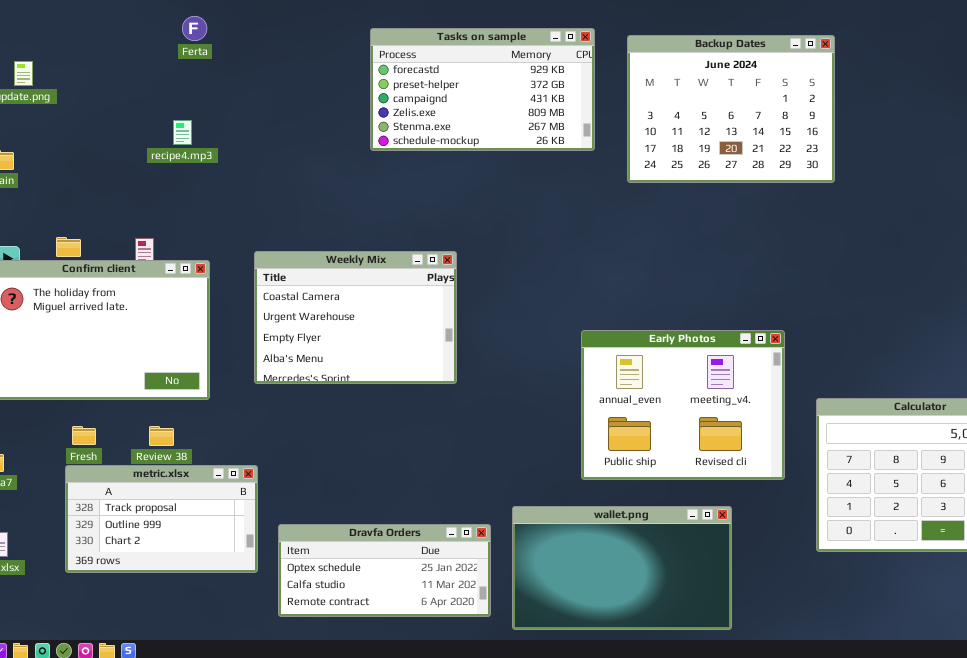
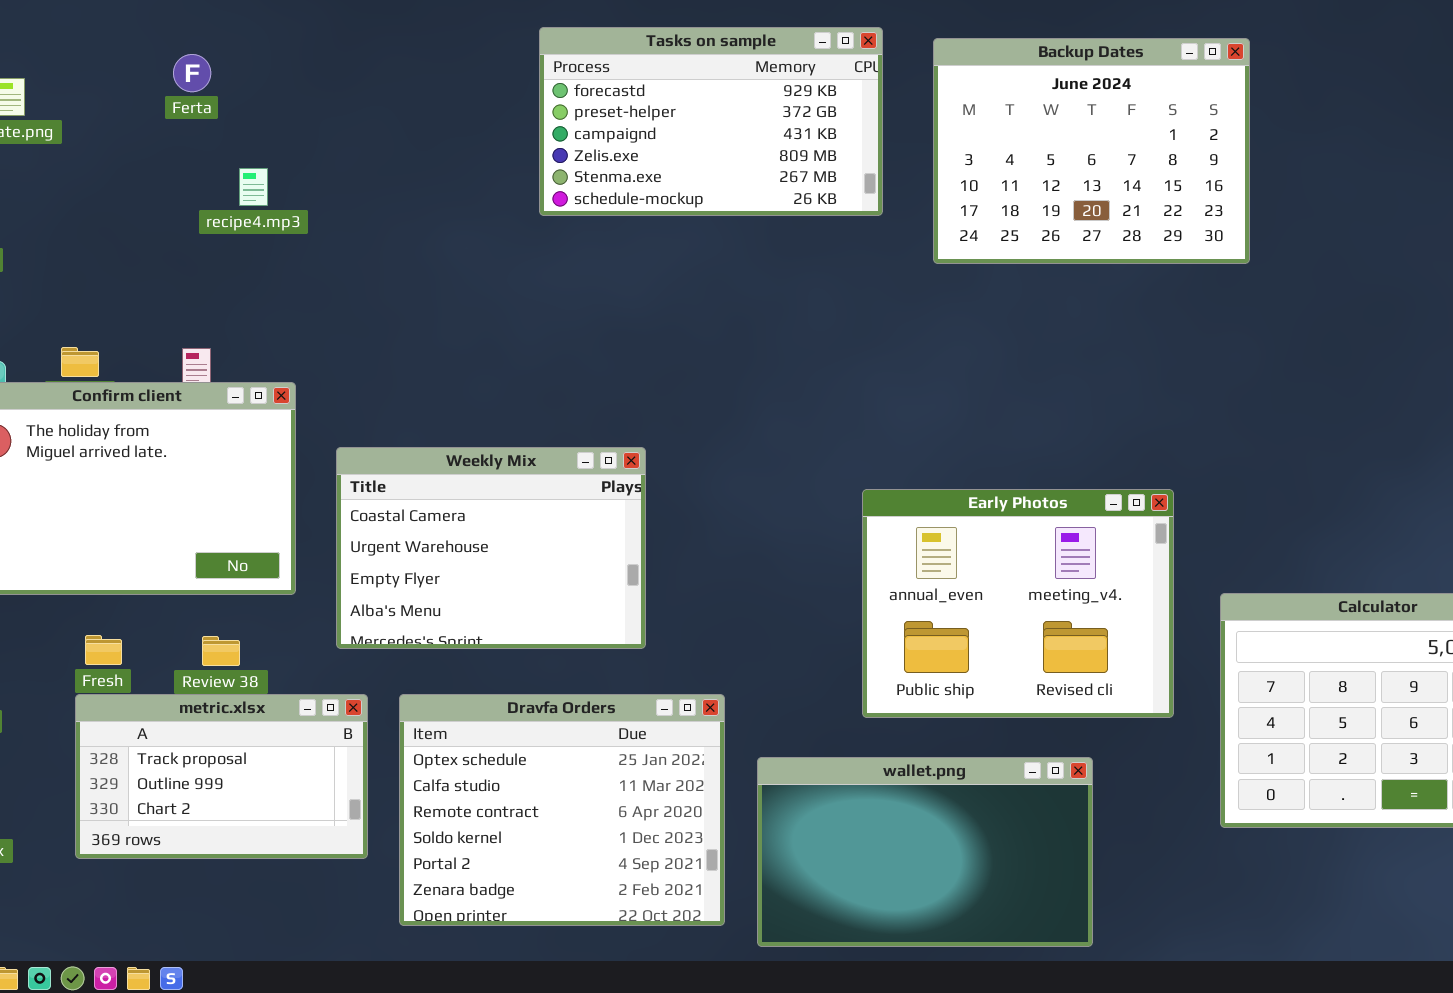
Ferta: [182,16,207,41] -> [173,54,211,92], moved
Weekly Mix: [254,251,457,384] -> [336,447,646,649], moved
Dravfa Orders: [278,524,491,617] -> [399,694,725,926], resized

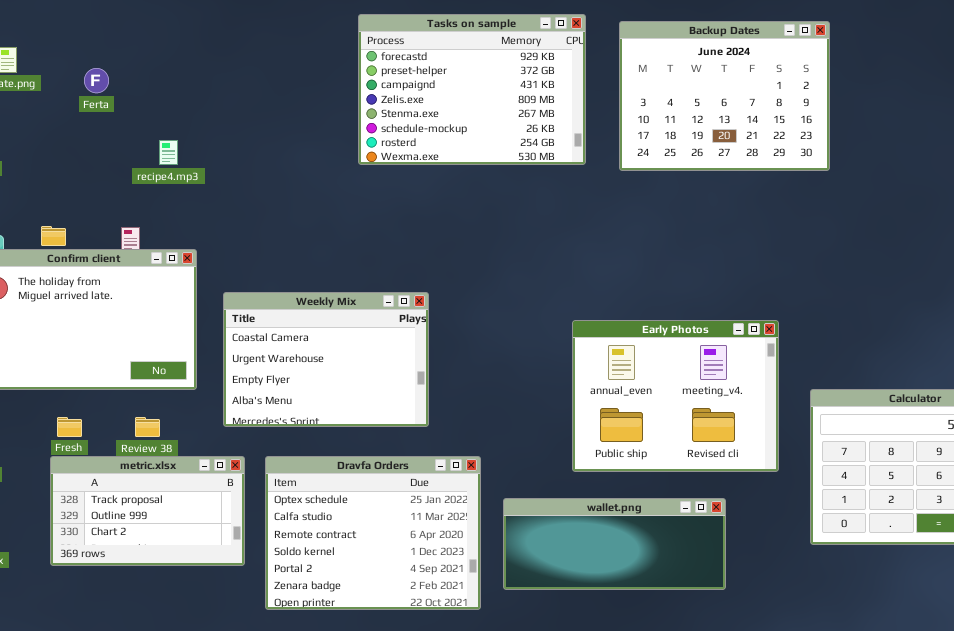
Tasks on sample: [539,27,883,216] -> [358,14,586,165], resized
Ferta: [173,54,211,92] -> [84,68,109,93], moved
recipe4.mp3: [239,168,268,206] -> [159,140,178,165], moved
wallet.png: [757,757,1093,947] -> [503,498,726,590], resized

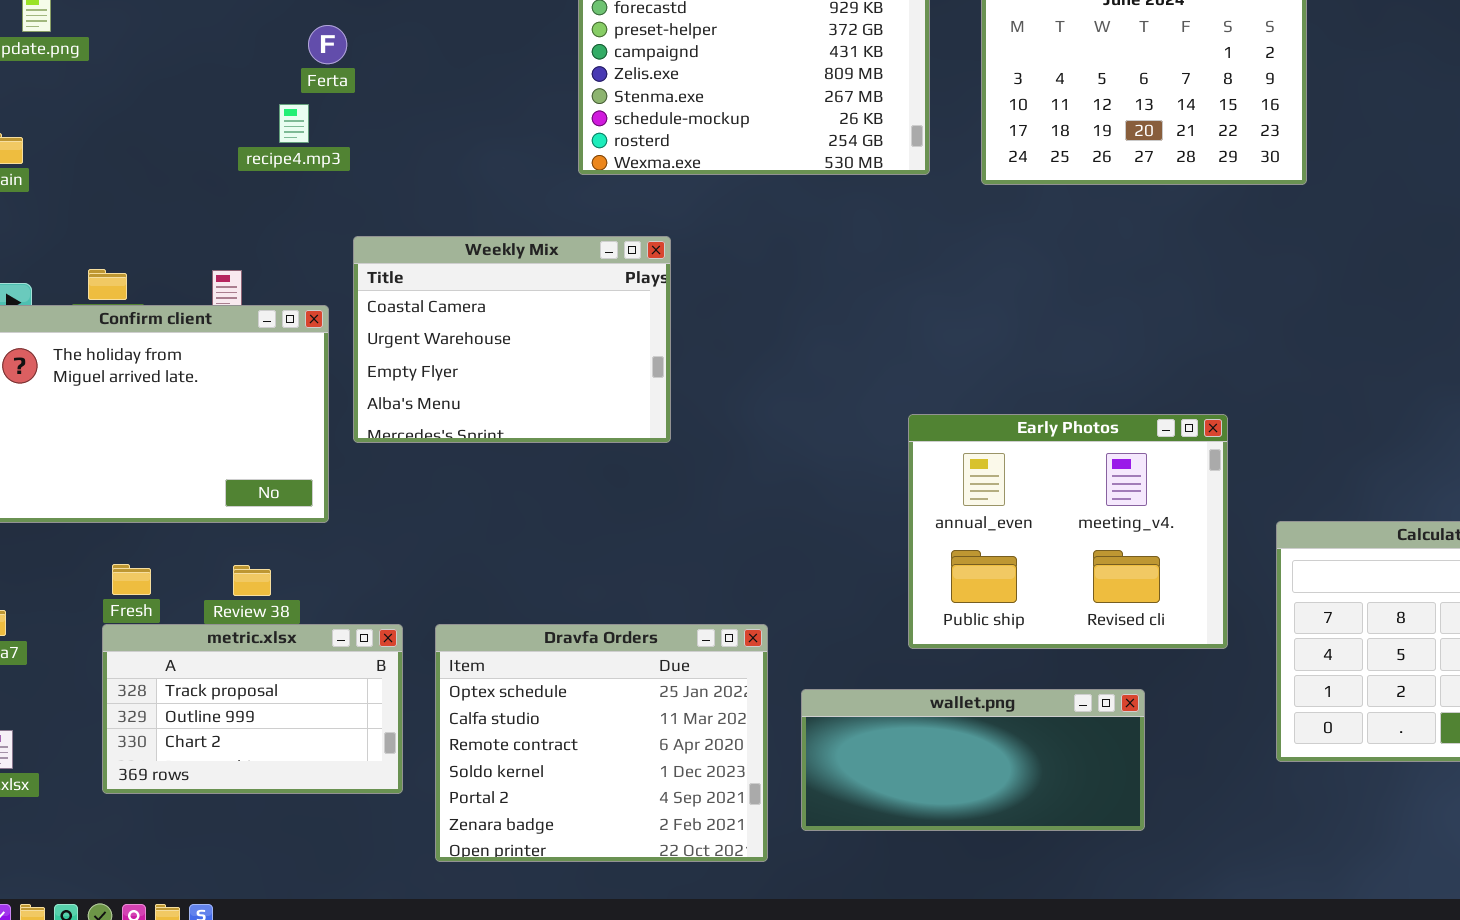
Ferta: [84,68,109,93] -> [308,25,347,64], moved
recipe4.mp3: [159,140,178,165] -> [279,104,309,143], moved
Weekly Mix: [223,292,429,427] -> [353,236,671,443], moved

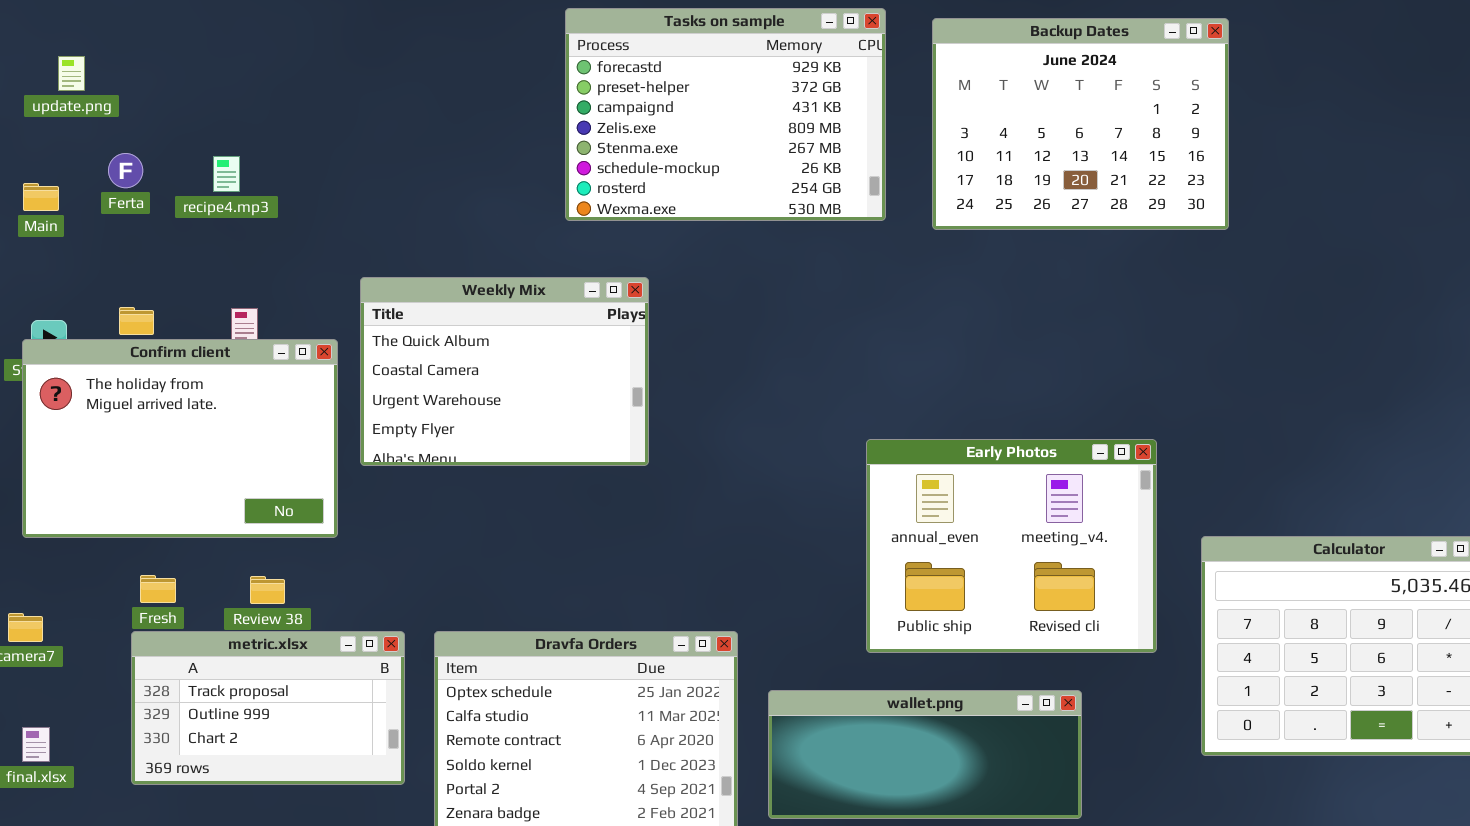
Ferta: [308,25,347,64] -> [108,153,143,188], moved
recipe4.mp3: [279,104,309,143] -> [213,156,240,192], moved
Weekly Mix: [353,236,671,443] -> [360,277,649,466], scrolled up 1 row

